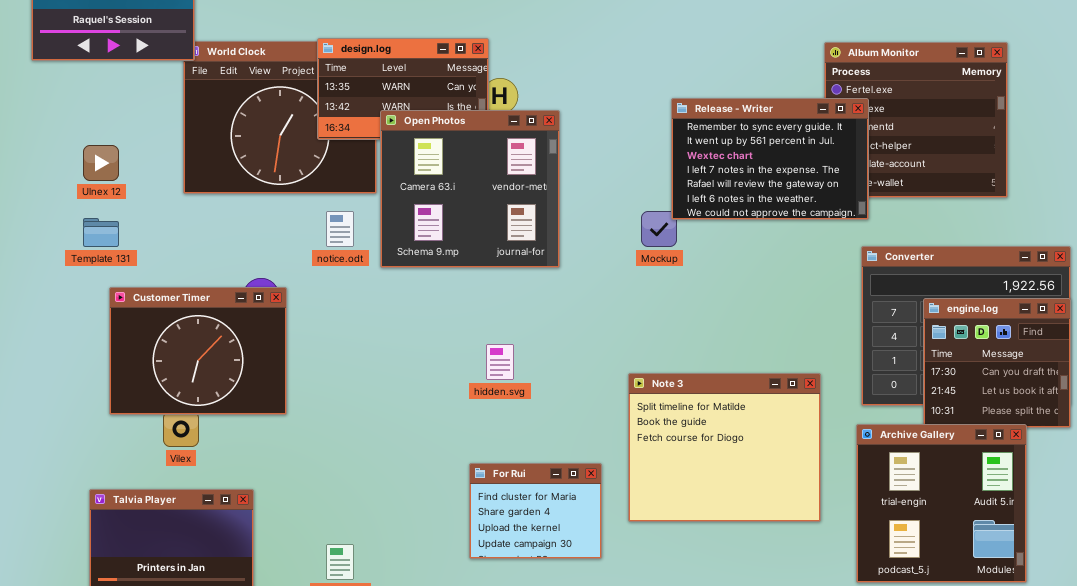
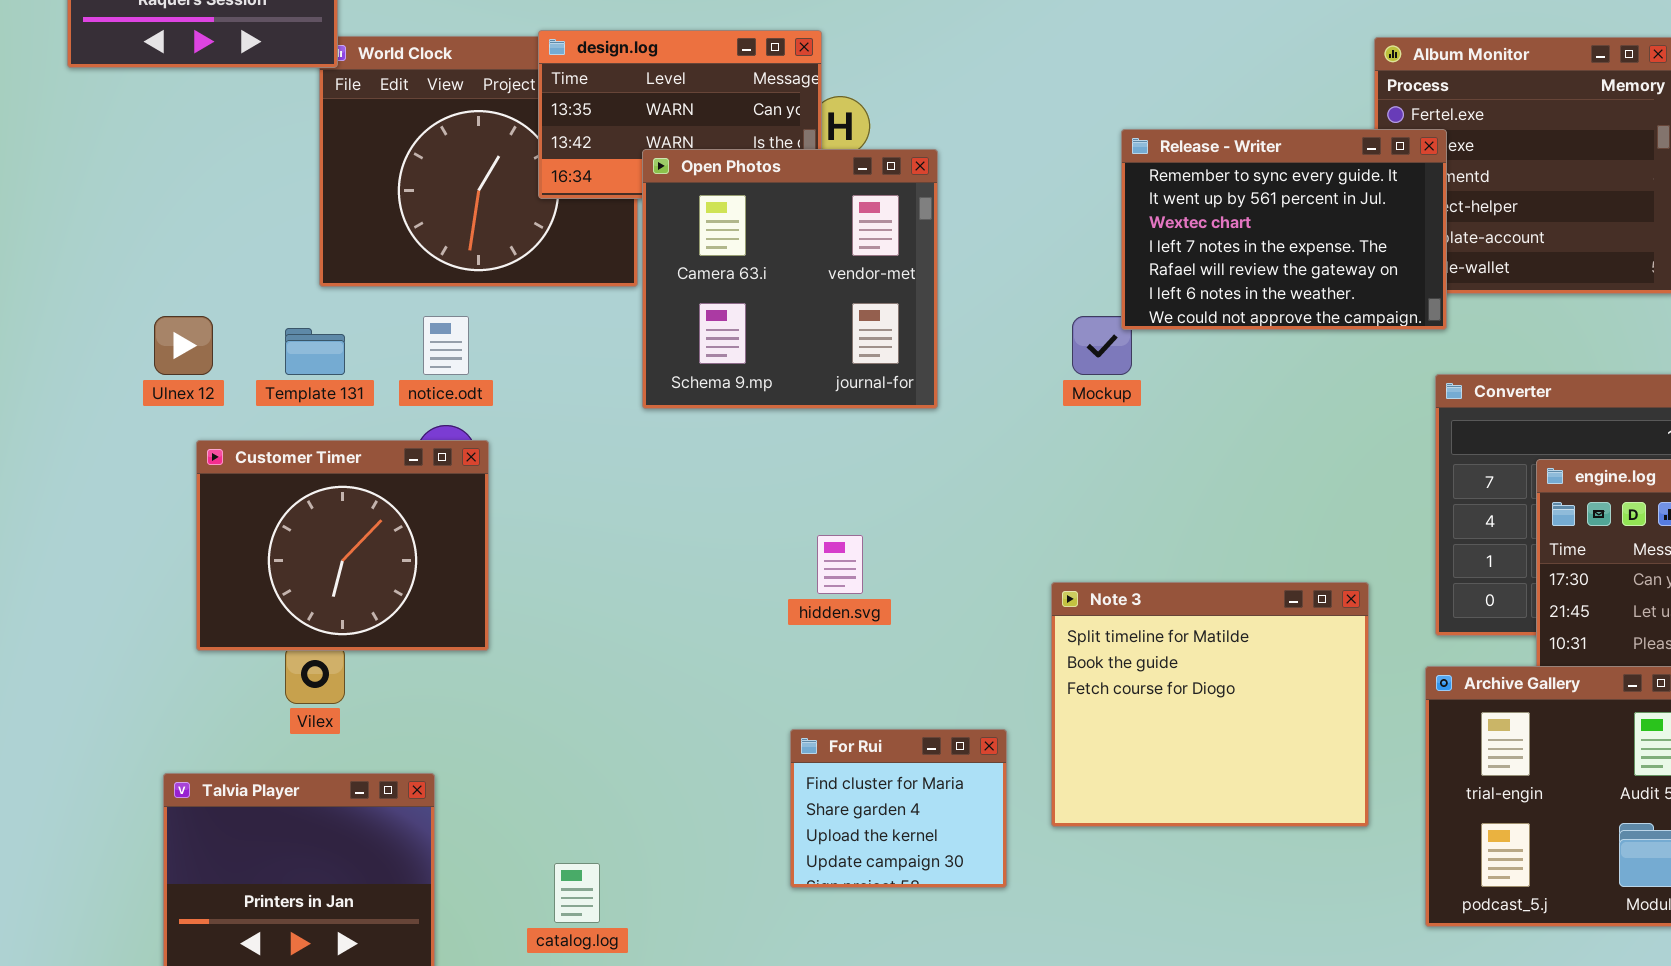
Ulnex 12: [83,145,119,181] -> [154,316,213,375], moved
notice.odt: [326,211,354,247] -> [423,316,469,375], moved
Template 131: [83,218,119,247] -> [285,328,345,375], moved

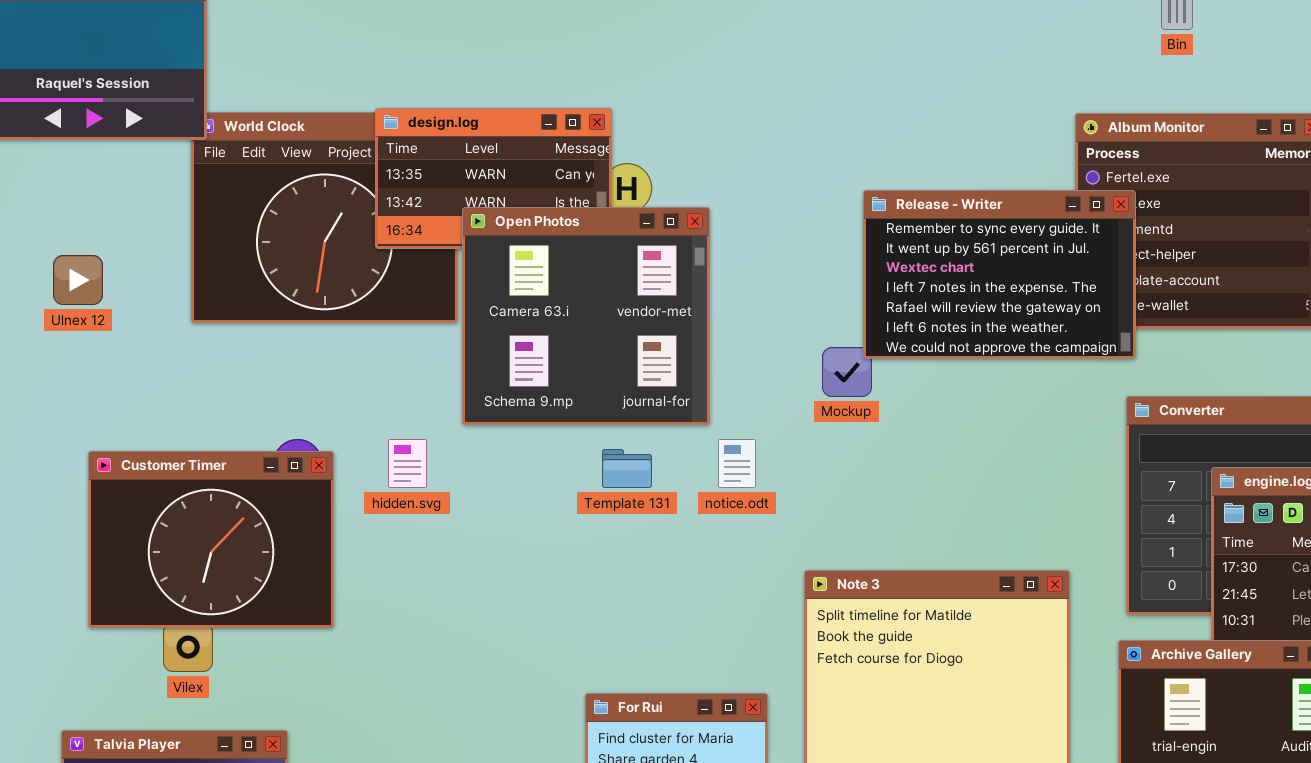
Ulnex 12: [154,316,213,375] -> [53,255,103,305], moved
notice.odt: [423,316,469,375] -> [718,439,756,488], moved
Template 131: [285,328,345,375] -> [602,449,652,488], moved
hidden.svg: [817,535,863,594] -> [388,439,427,488], moved

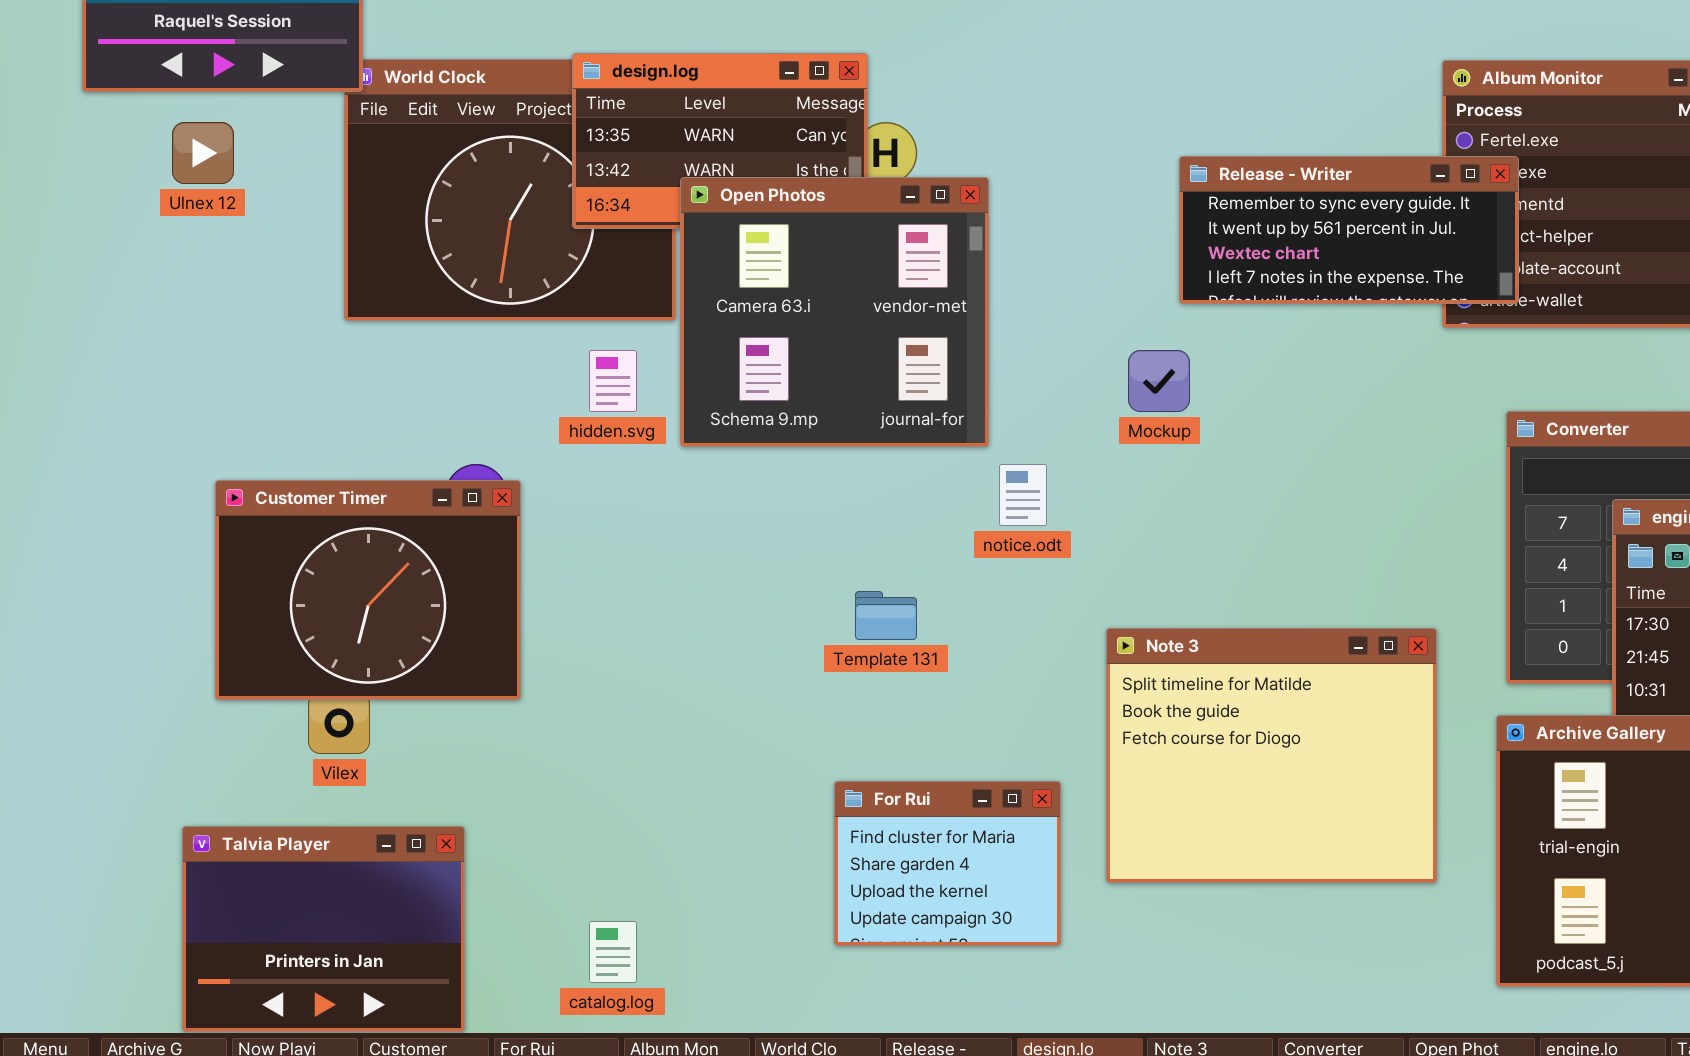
Release - Writer: [863,190,1136,359] -> [1179,156,1519,304], resized
Ulnex 12: [53,255,103,305] -> [172,122,234,184], moved
hidden.svg: [388,439,427,488] -> [589,350,637,412], moved
Template 131: [602,449,652,488] -> [855,591,917,640], moved

